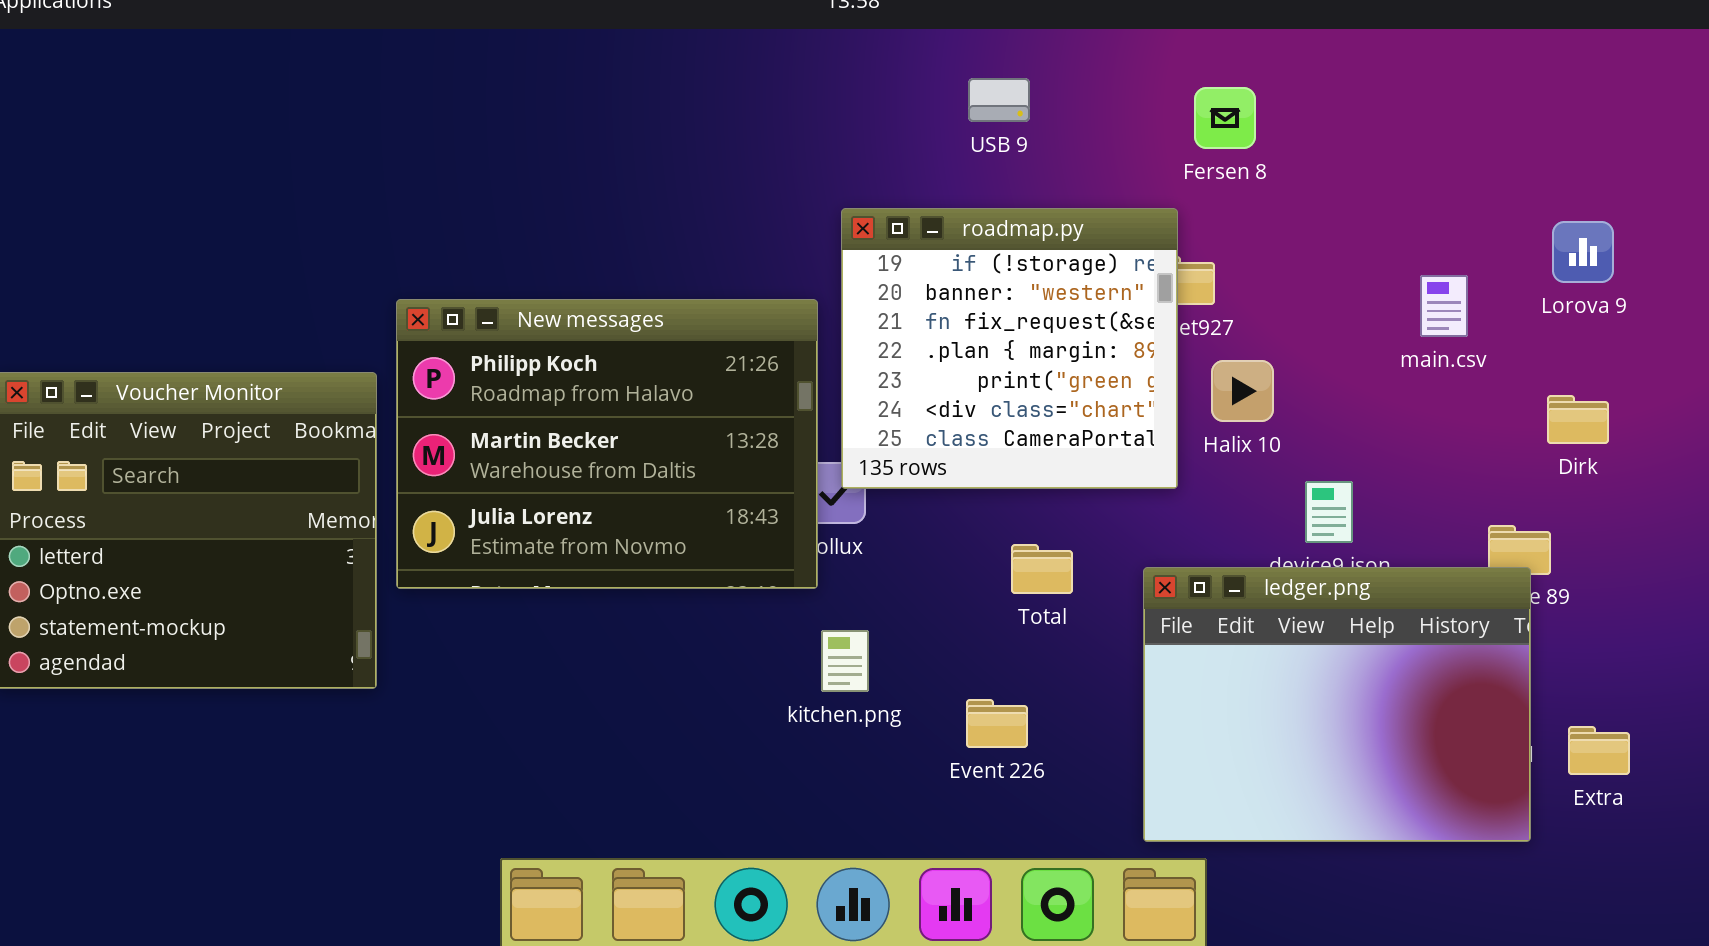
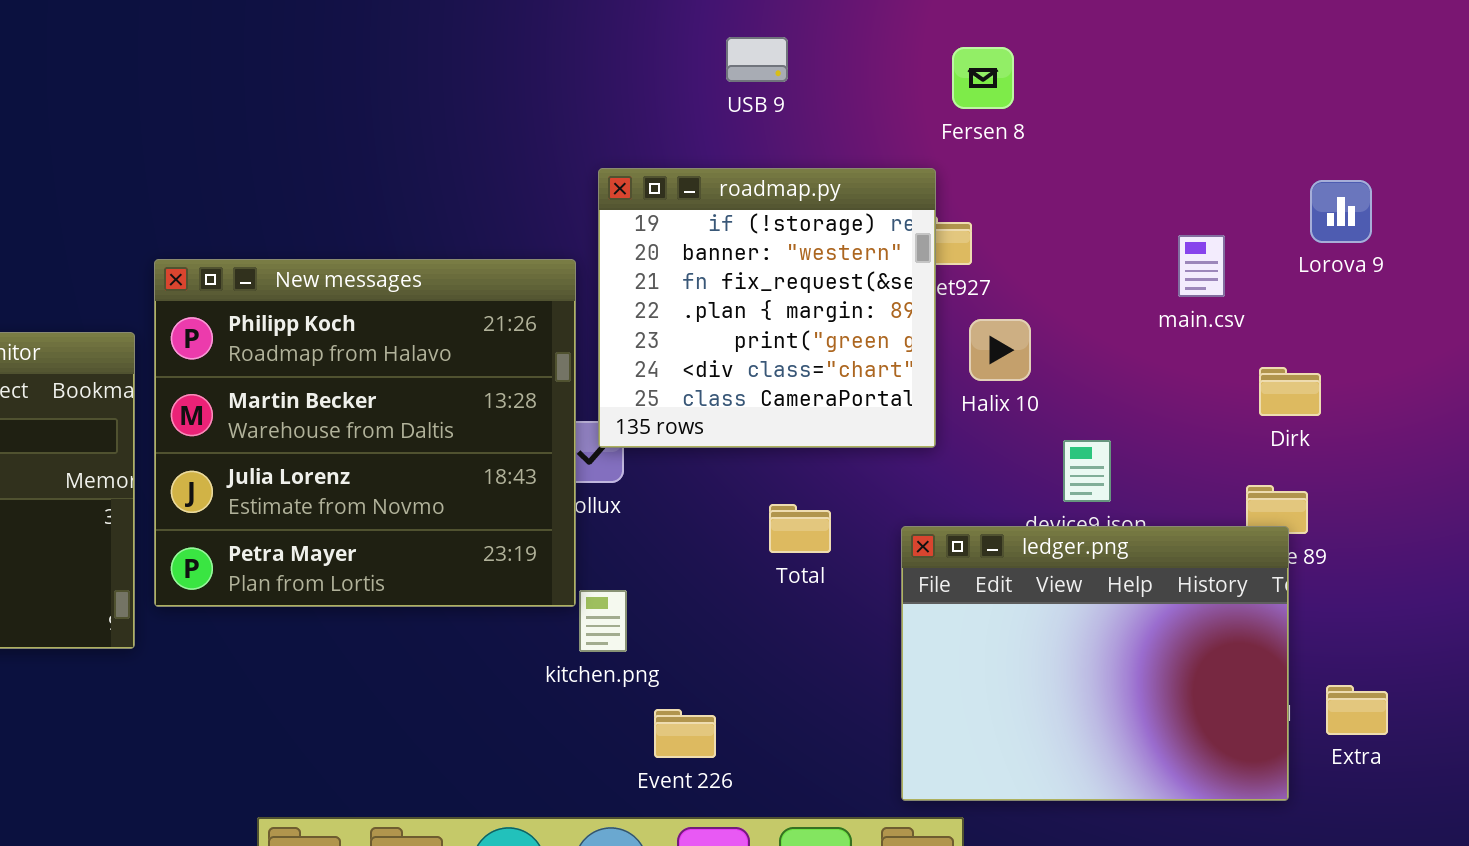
New messages: [396,299,818,589] -> [154,259,576,607], resized
Dirk: [1547,395,1609,444] -> [1259,367,1321,416], moved
Event 226: [966,699,1028,748] -> [654,709,716,758], moved

